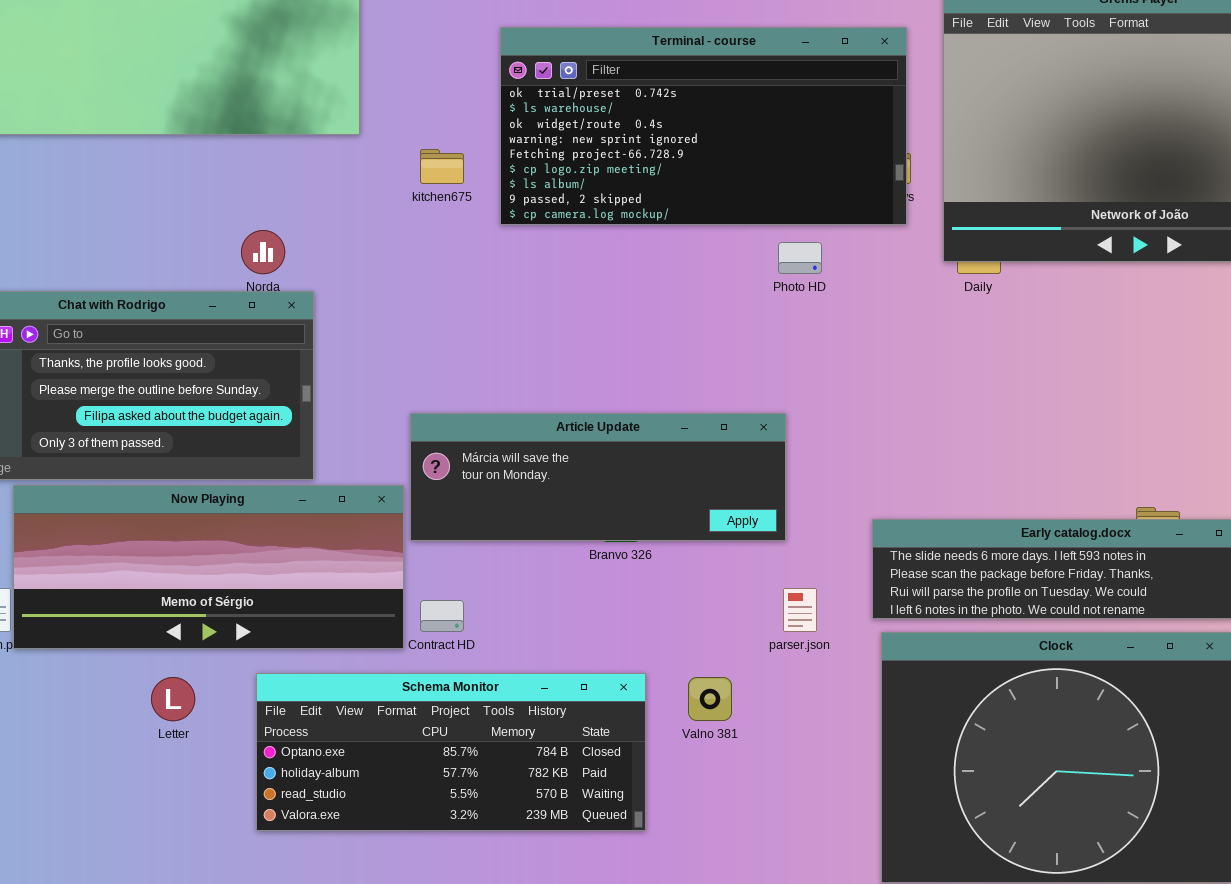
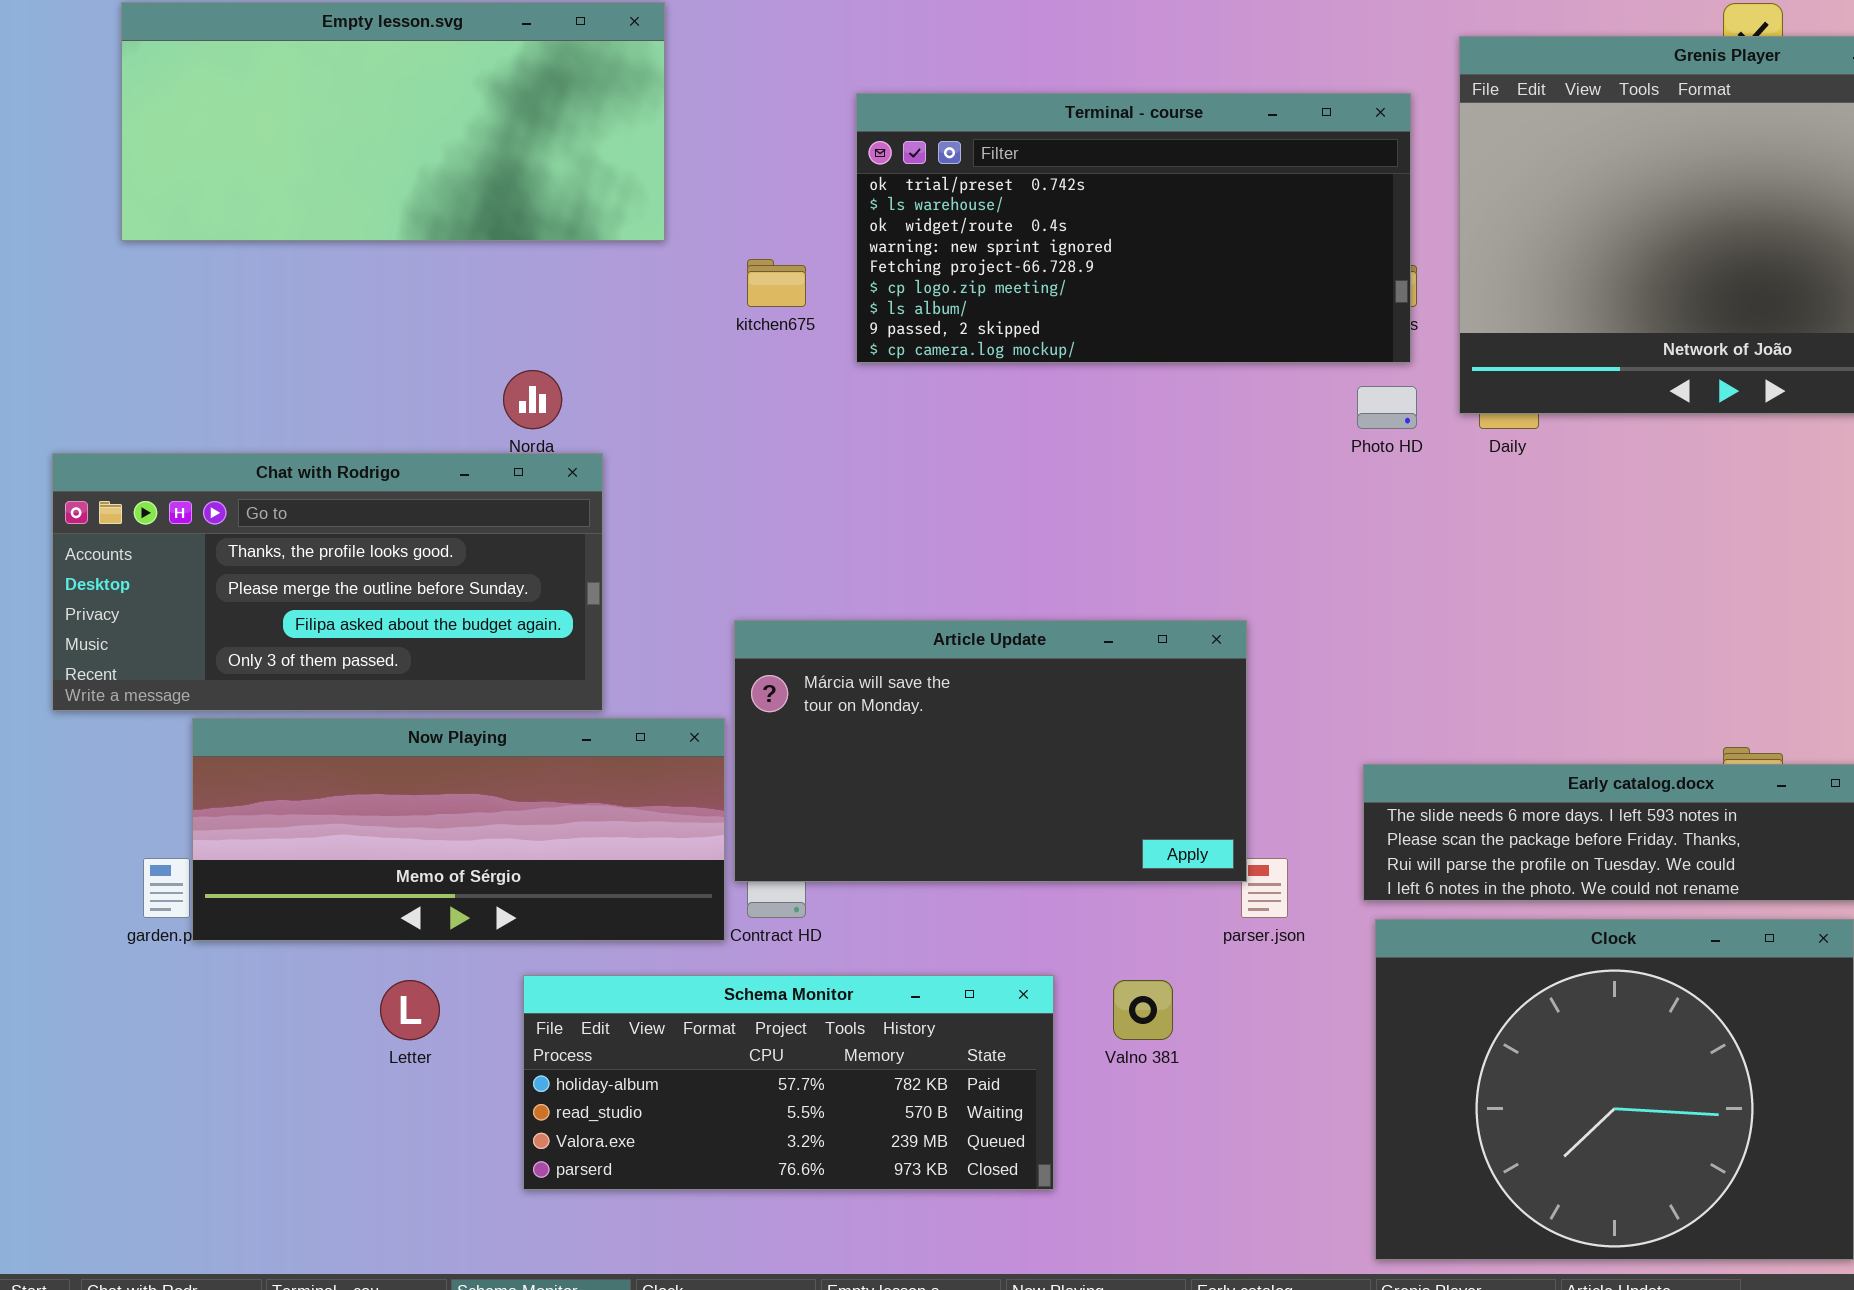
Photo HD: [778,242,822,274] -> [1357,386,1417,429], moved
Article Update: [410,413,786,541] -> [734,620,1247,882], resized
Schema Monitor: [256,673,646,831] -> [523,975,1054,1190], scrolled down 1 row

